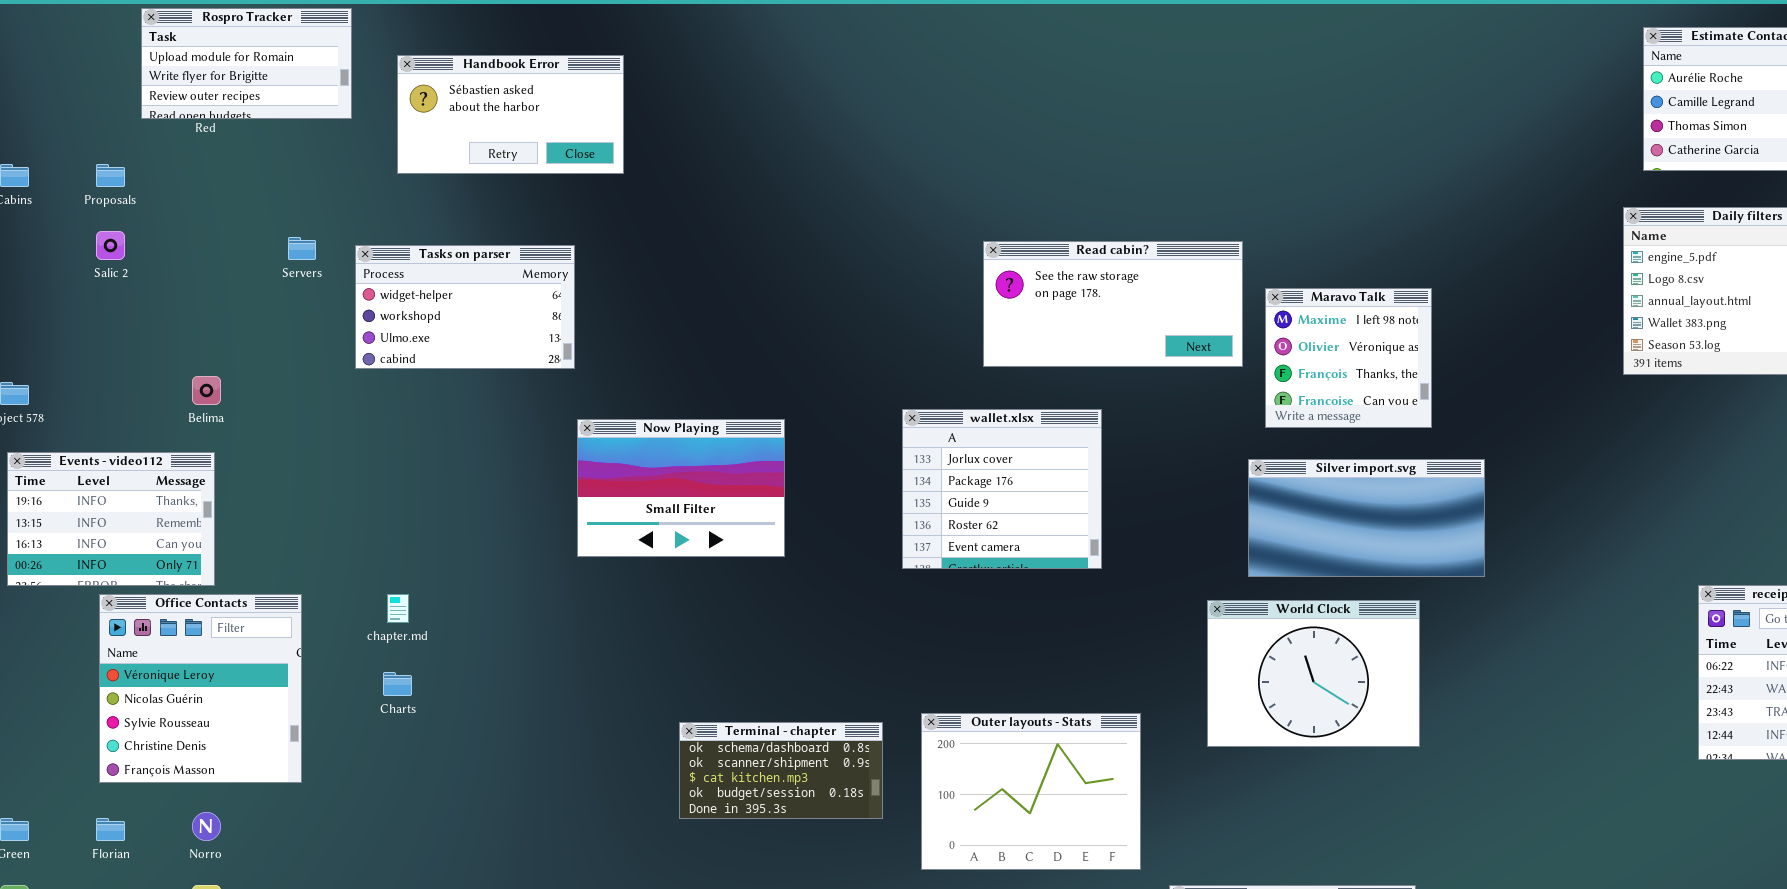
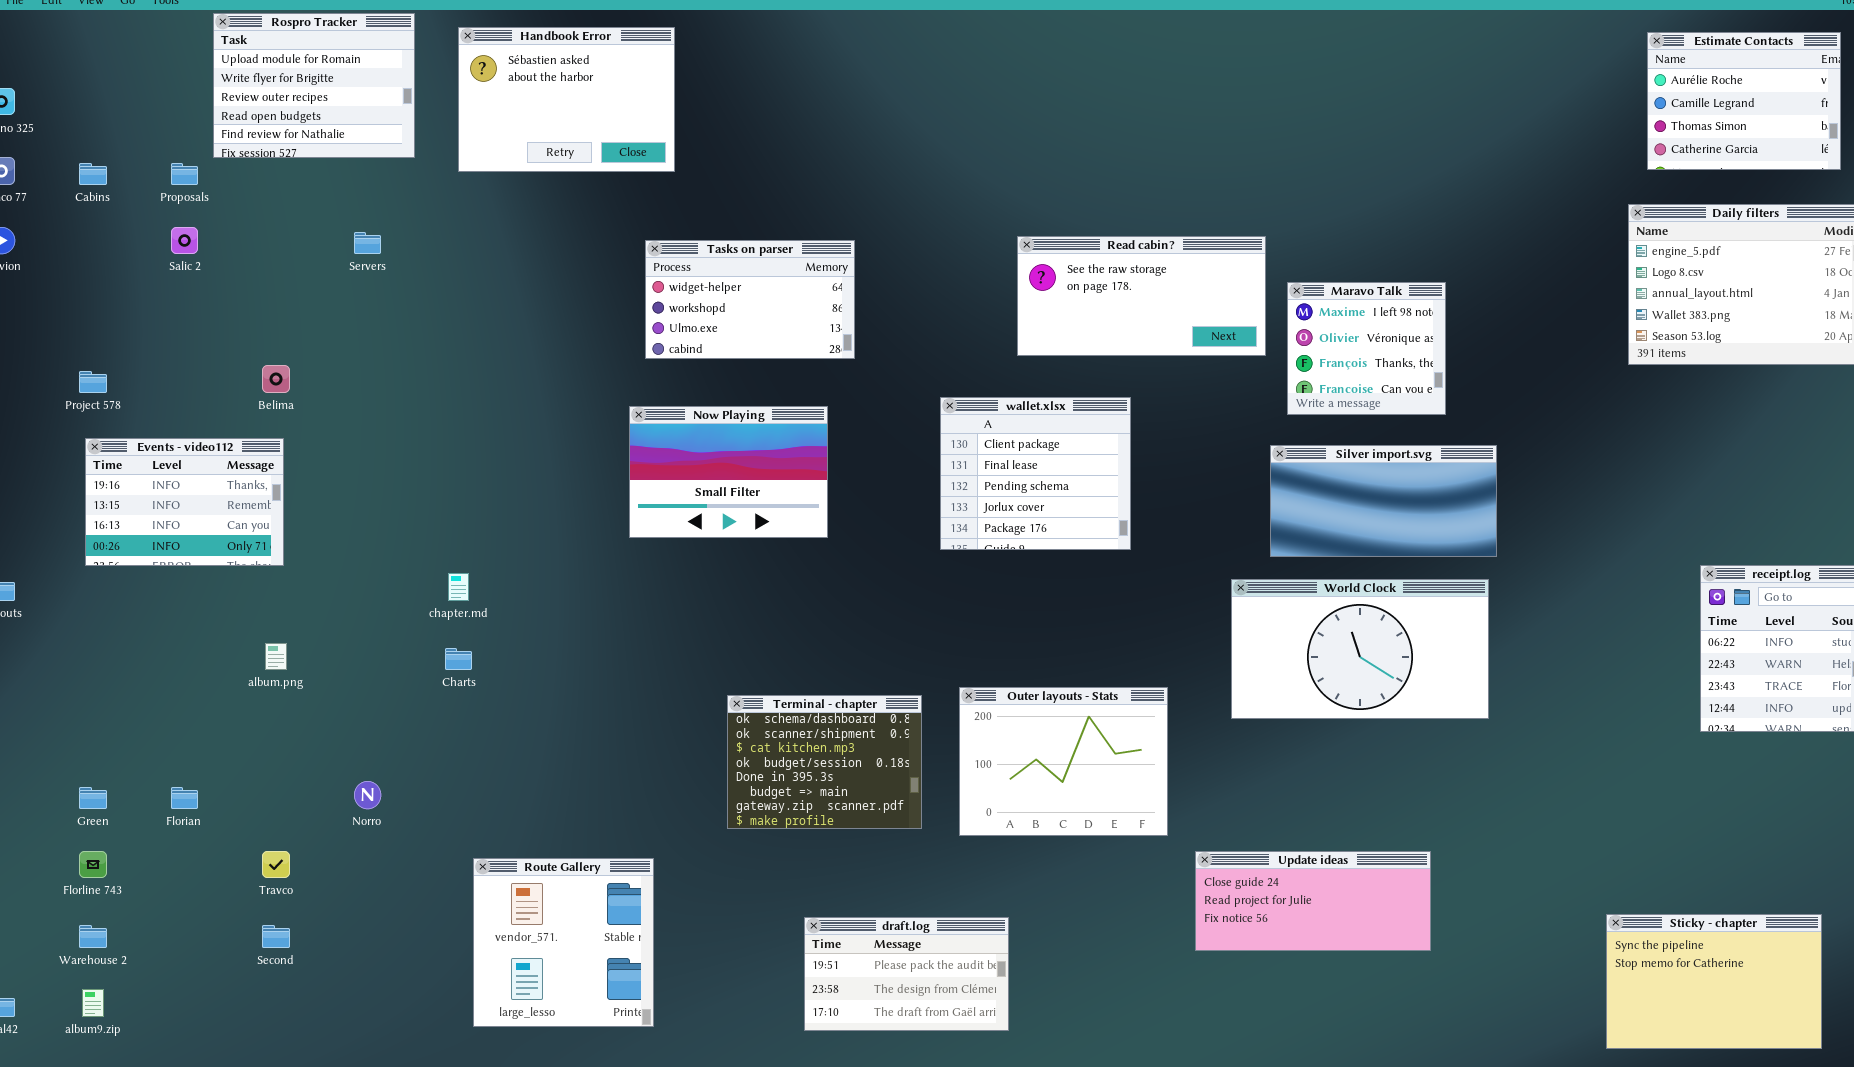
Rospro Tracker: [141,8,352,119] -> [213,13,415,158], resized
Handbook Error: [397,55,624,174] -> [458,27,675,172], resized
Tasks on parser: [355,245,575,369] -> [645,240,855,359], moved
wallet.xlsx: [902,409,1102,569] -> [940,397,1131,550], scrolled up 3 rows
Office Contacts: [99,594,302,783] -> none, closed
World Clock: [1207,600,1420,747] -> [1231,579,1489,719], resized
Terminal - chapter: [679,722,883,819] -> [727,695,922,829], resized
Norro: [192,812,221,841] -> [354,781,381,809], moved

